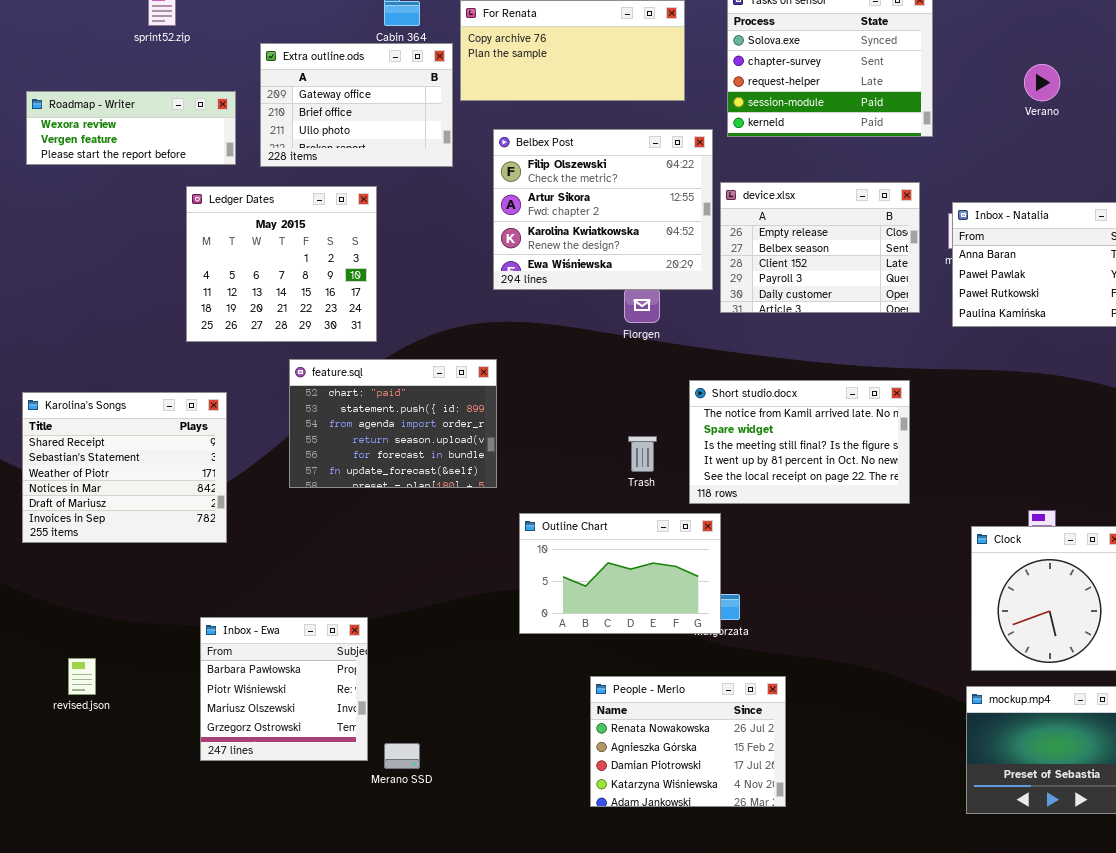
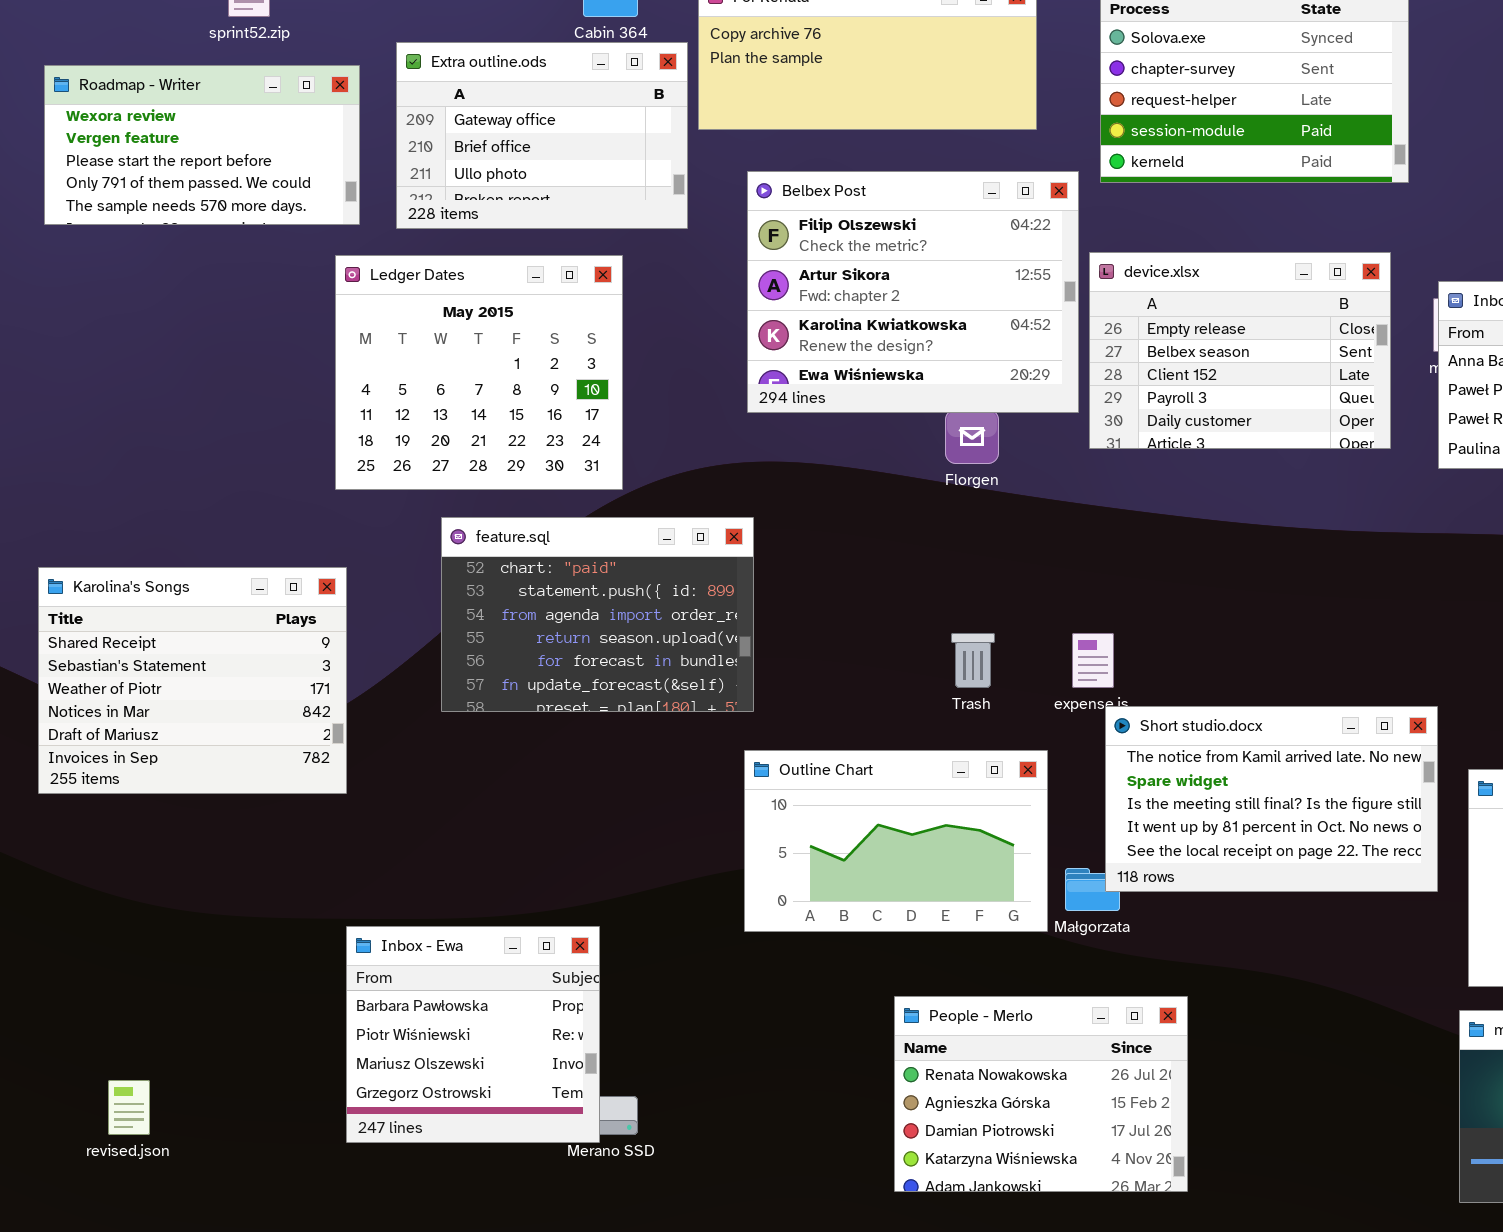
Roadmap - Writer: [26,91,236,165] -> [44,65,360,225], resized
Ledger Dates: [186,186,377,342] -> [335,255,623,490], moved
Short studio.docx: [689,380,910,504] -> [1105,706,1438,892], moved
Outline Chart: [519,513,721,634] -> [744,750,1048,932], moved
Inbox - Ewa: [200,617,368,761] -> [346,926,600,1143], moved
revised.json: [68,658,96,695] -> [108,1080,150,1135], moved

